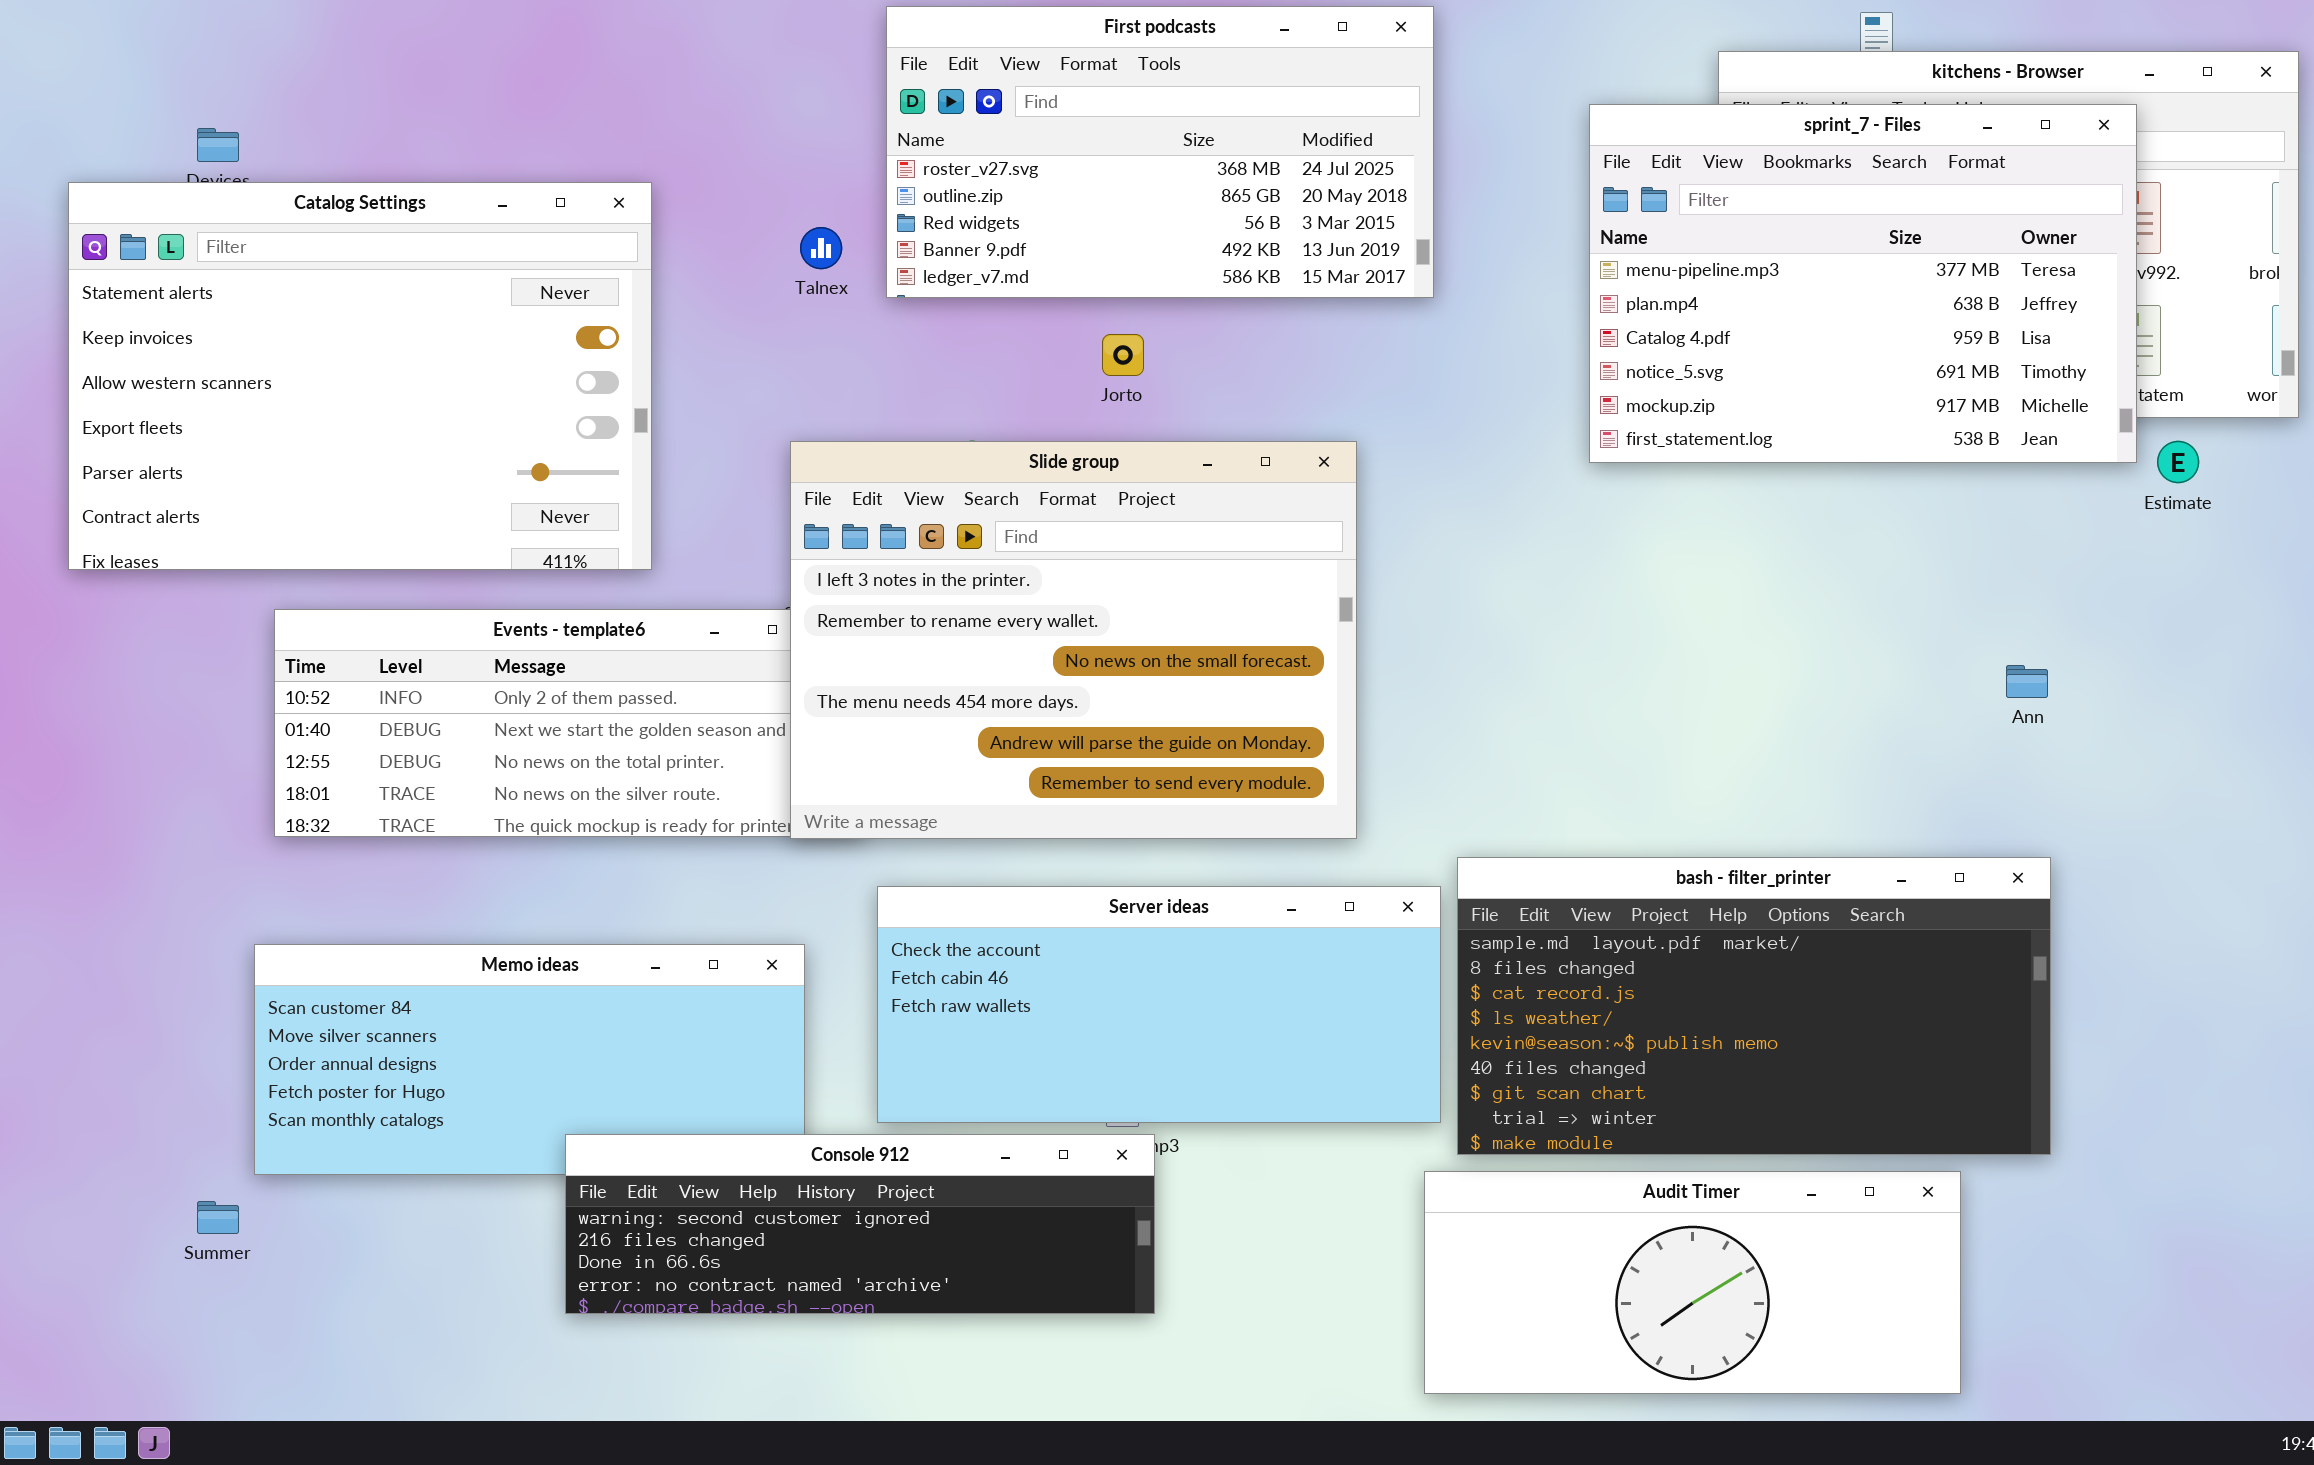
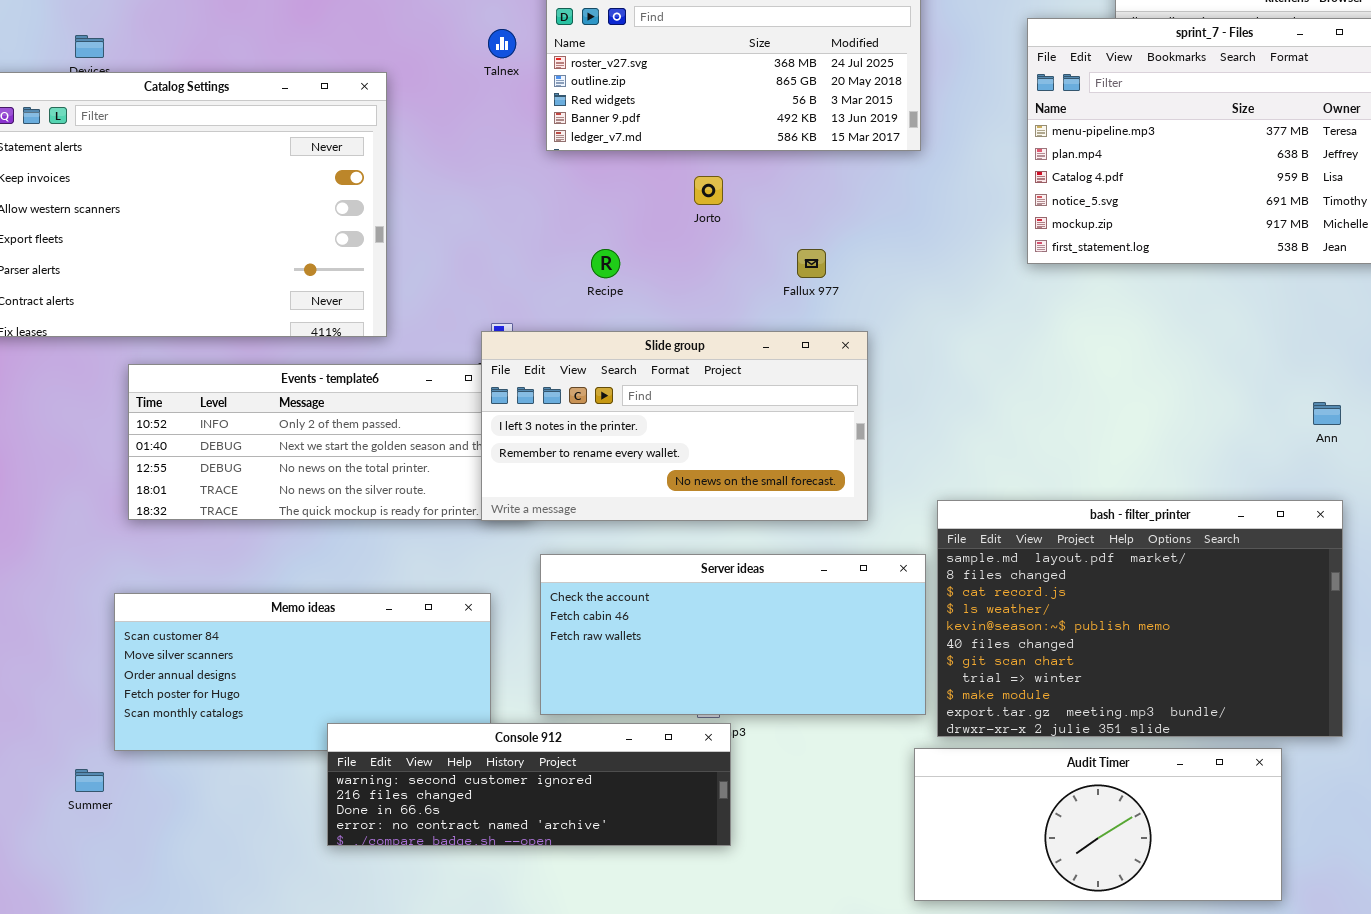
Talnex: [800,227,842,269] -> [488,29,516,58], moved
Slide group: [790,441,1357,839] -> [481,331,868,521], resized
bash - filter_printer: [1457,857,2051,1155] -> [937,500,1343,737], resized

